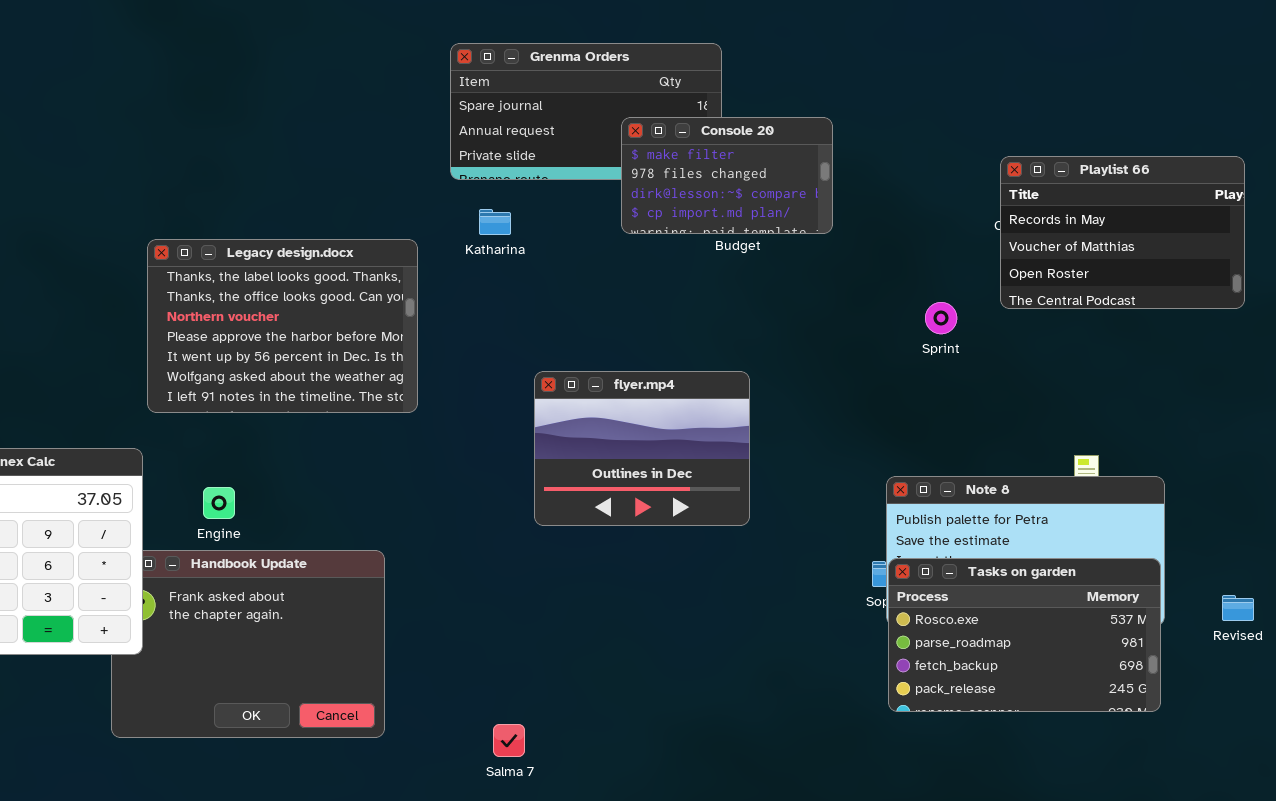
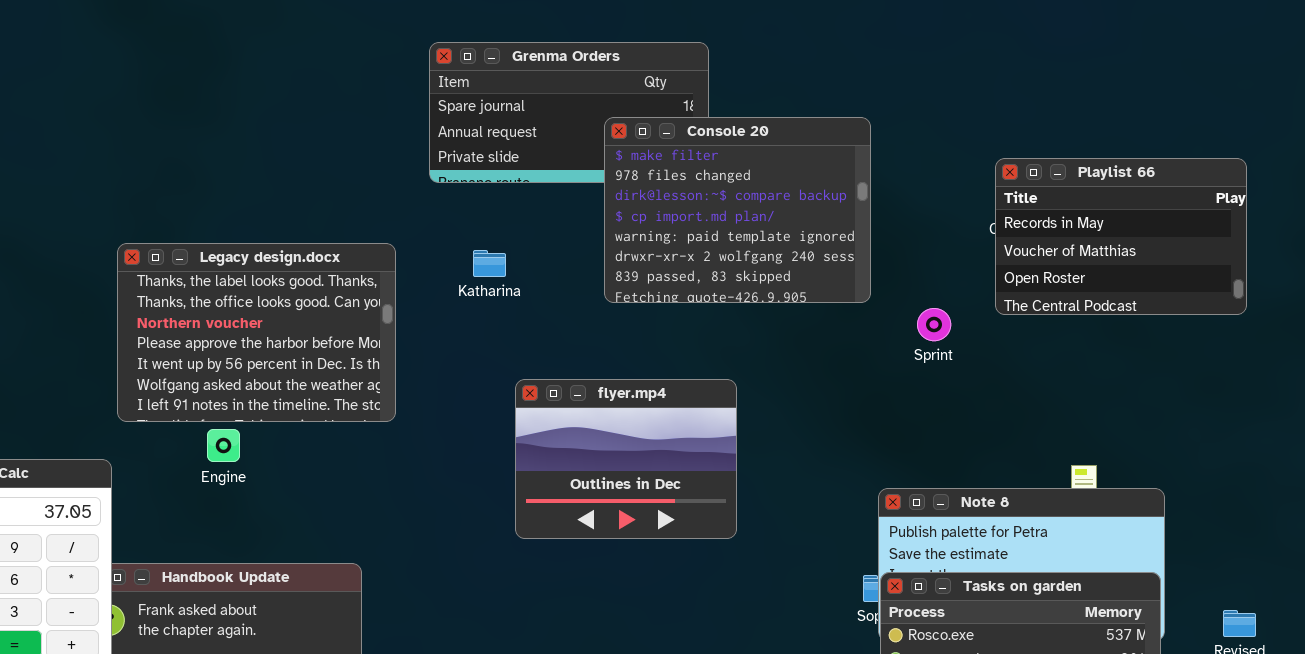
Console 20: [621,117,833,234] -> [604,117,871,303], resized
Katharina: [479,209,511,235] -> [473,250,506,277], moved
Engine: [203,487,235,519] -> [207,429,240,462], moved

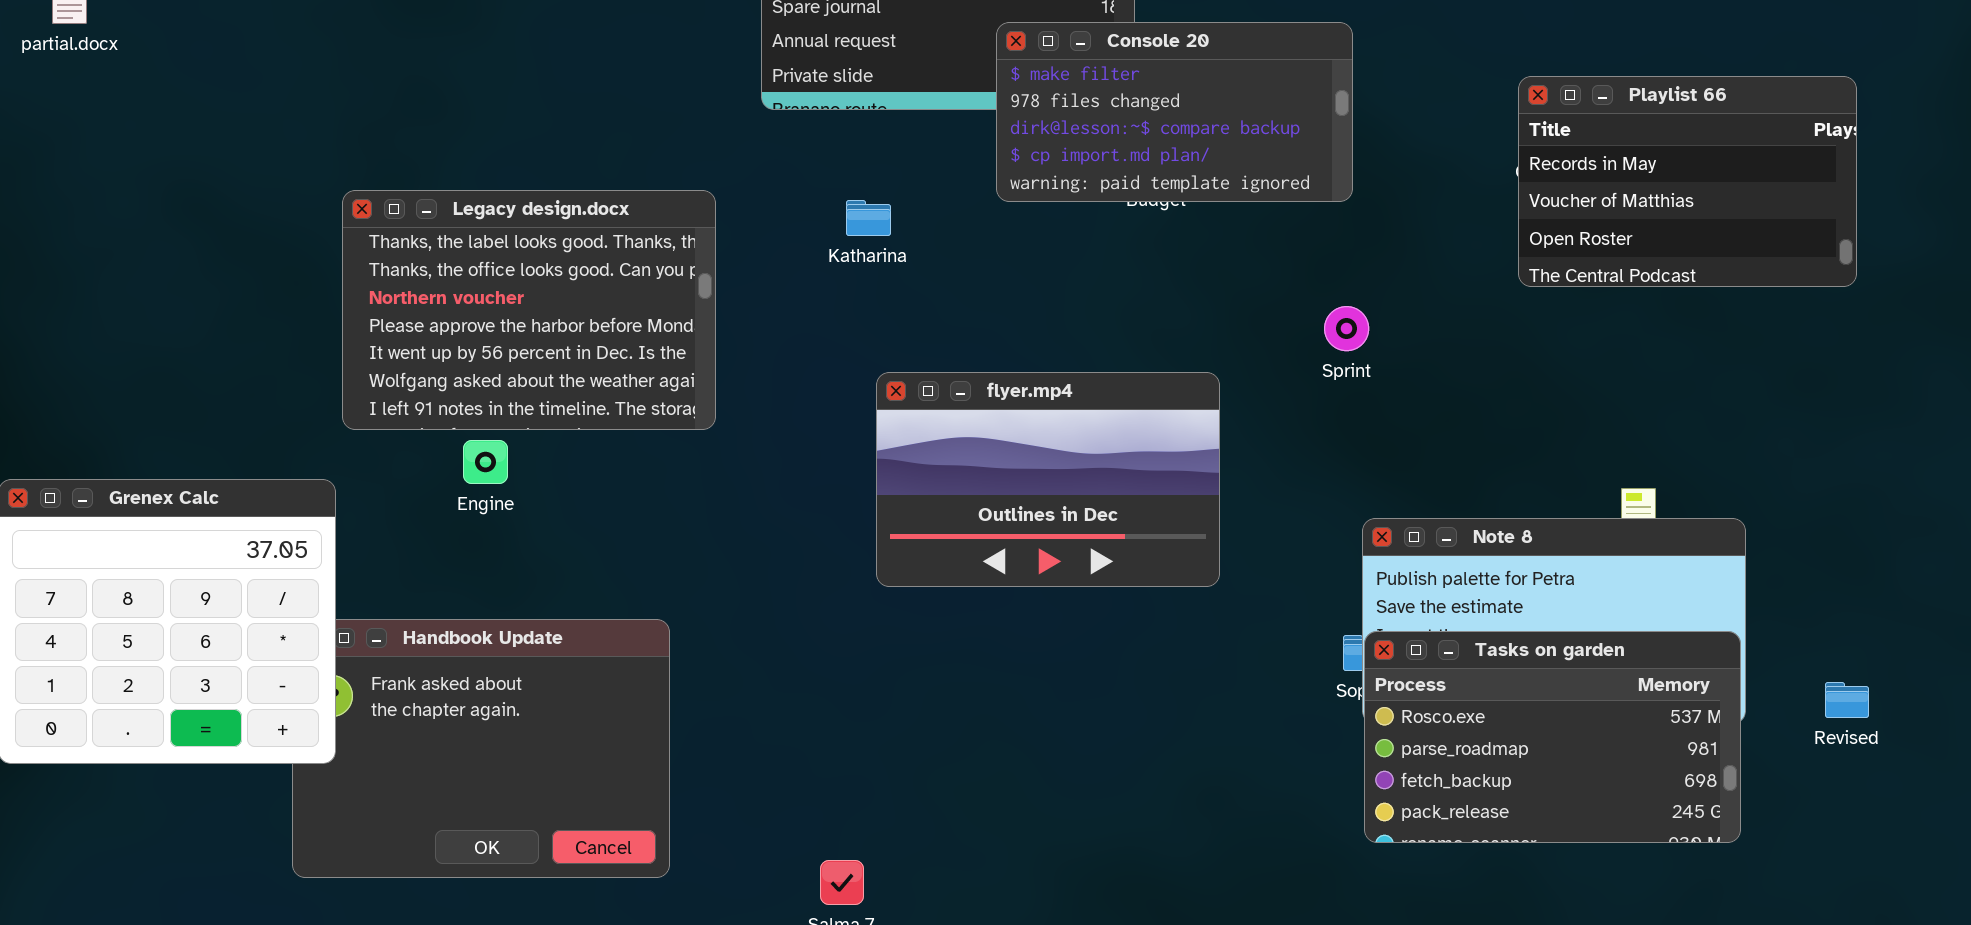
Console 20: [604,117,871,303] -> [996,22,1353,202], resized
Katharina: [473,250,506,277] -> [846,200,891,236], moved
Sprint: [917,308,951,341] -> [1324,306,1369,351], moved
flyer.mp4: [515,379,737,539] -> [876,372,1220,587], resized

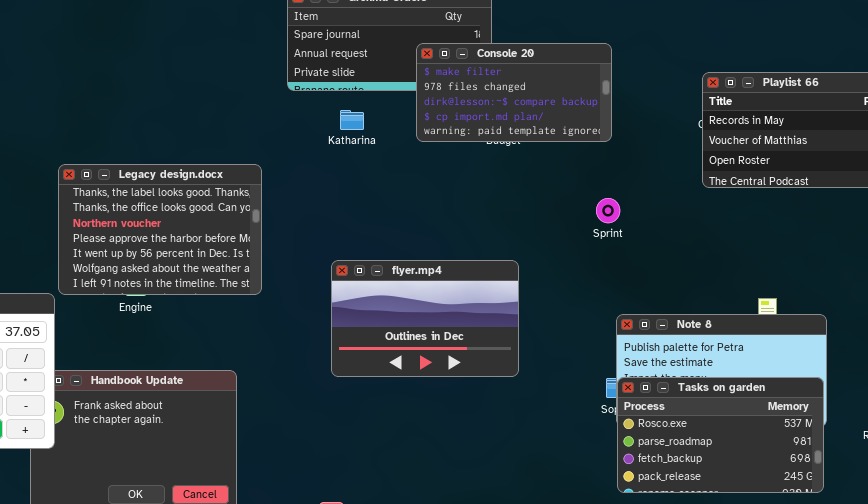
Legacy design.docx: [342,190,716,430] -> [58,164,262,295], moved
Katharina: [846,200,891,236] -> [340,110,364,130], moved
flyer.mp4: [876,372,1220,587] -> [331,260,519,377], moved

